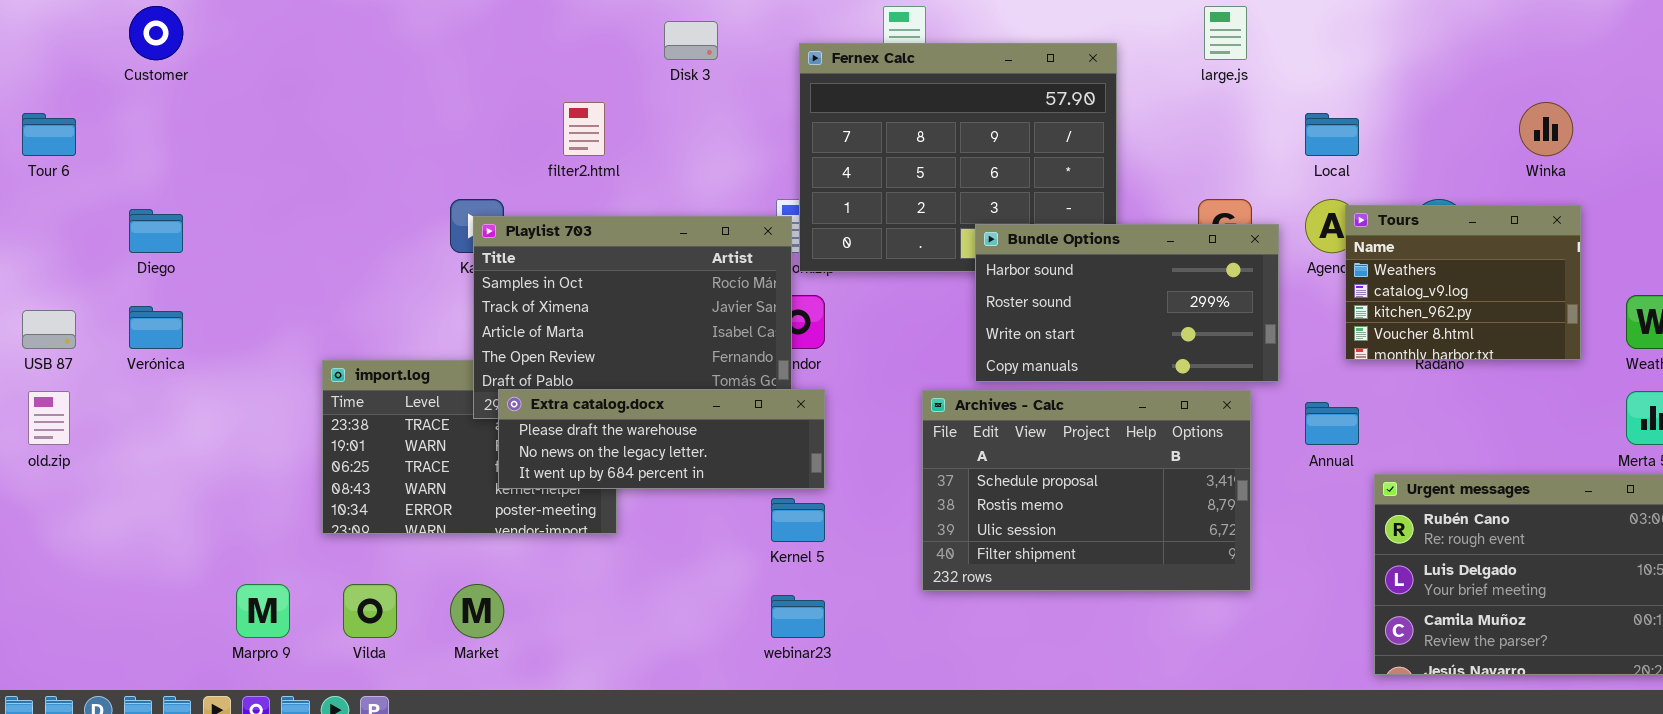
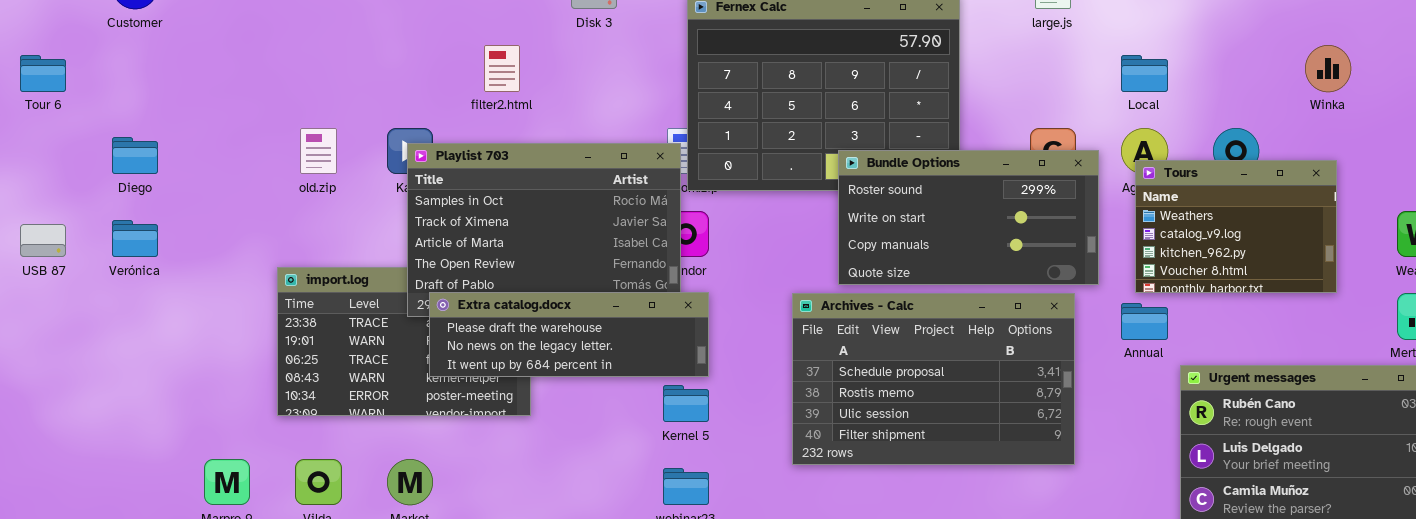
Tours: [1345,205,1581,360] -> [1135,160,1337,293], moved
Bundle Options: [975,224,1279,382] -> [838,150,1099,285], scrolled down 1 row
old.zip: [28,391,70,445] -> [300,128,337,174], moved

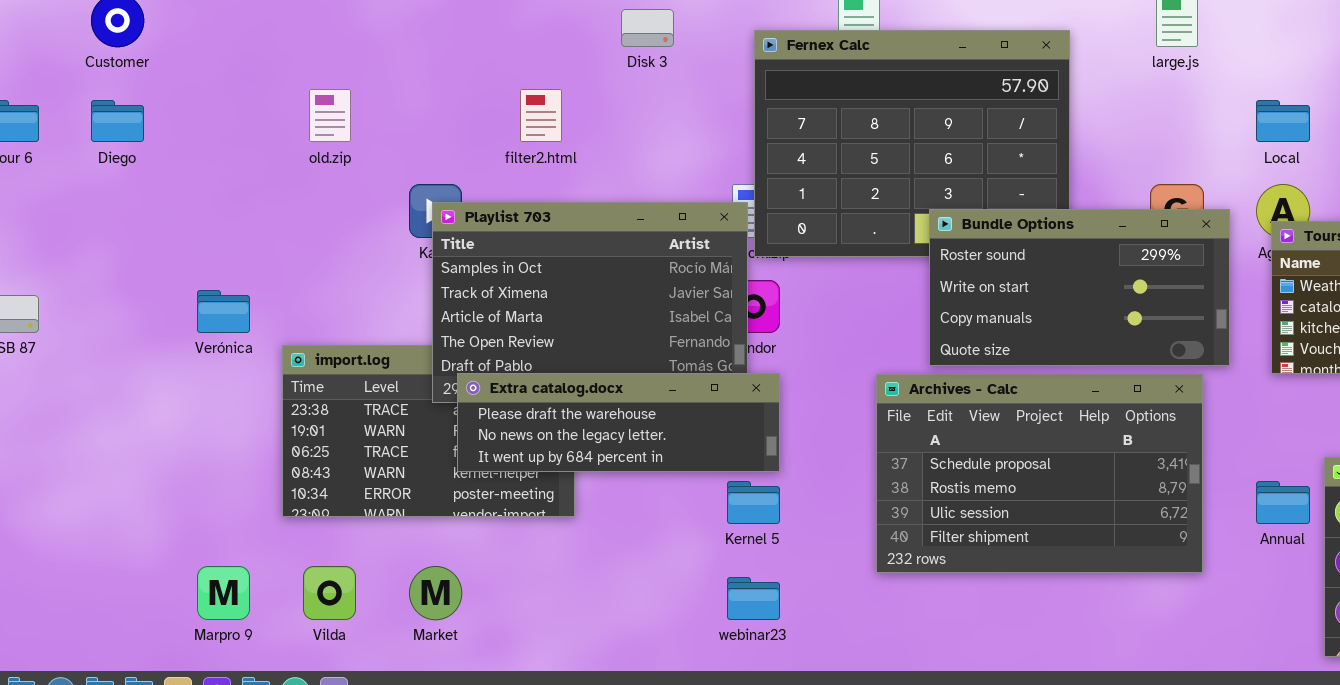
old.zip: [300,128,337,174] -> [309,89,351,142], moved
Diego: [112,137,158,174] -> [91,100,144,142], moved
Verónica: [112,220,158,257] -> [197,290,250,333], moved
Annual: [1121,303,1168,340] -> [1256,481,1310,524], moved

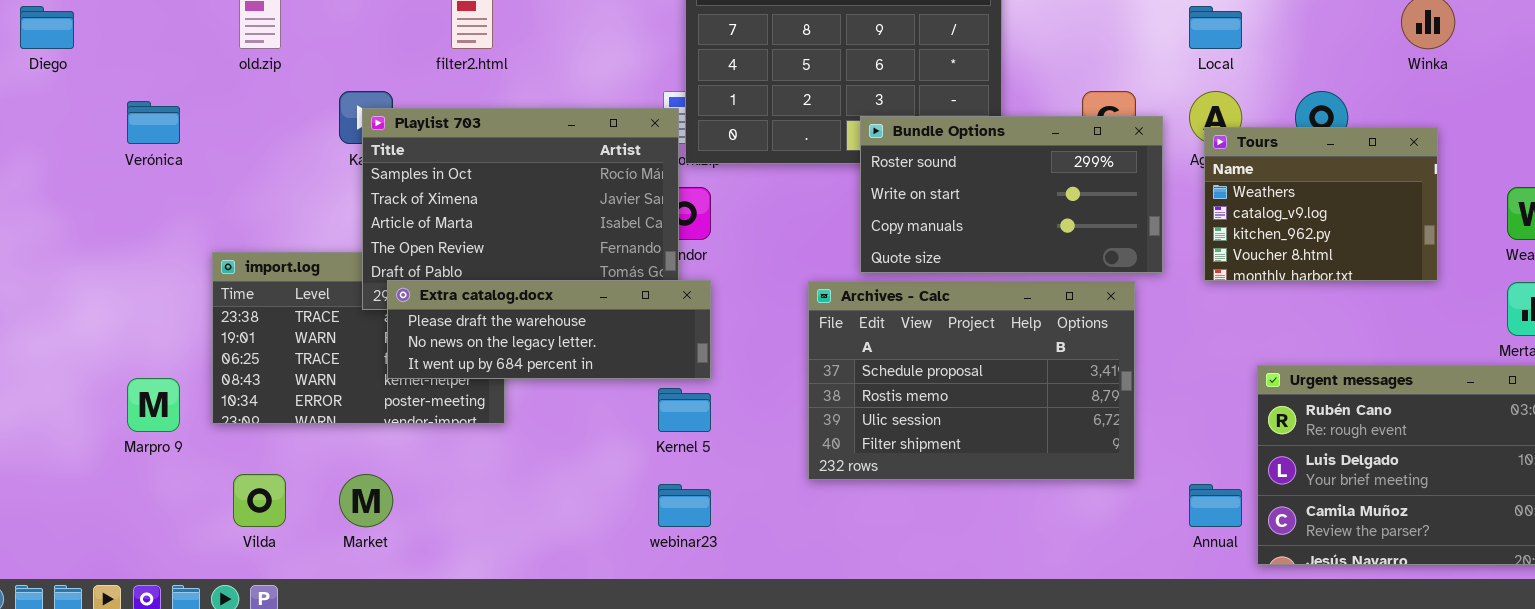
Verónica: [197,290,250,333] -> [127,101,180,144], moved
Annual: [1256,481,1310,524] -> [1189,484,1242,527], moved
Marpro 9: [197,566,250,620] -> [127,378,180,432], moved

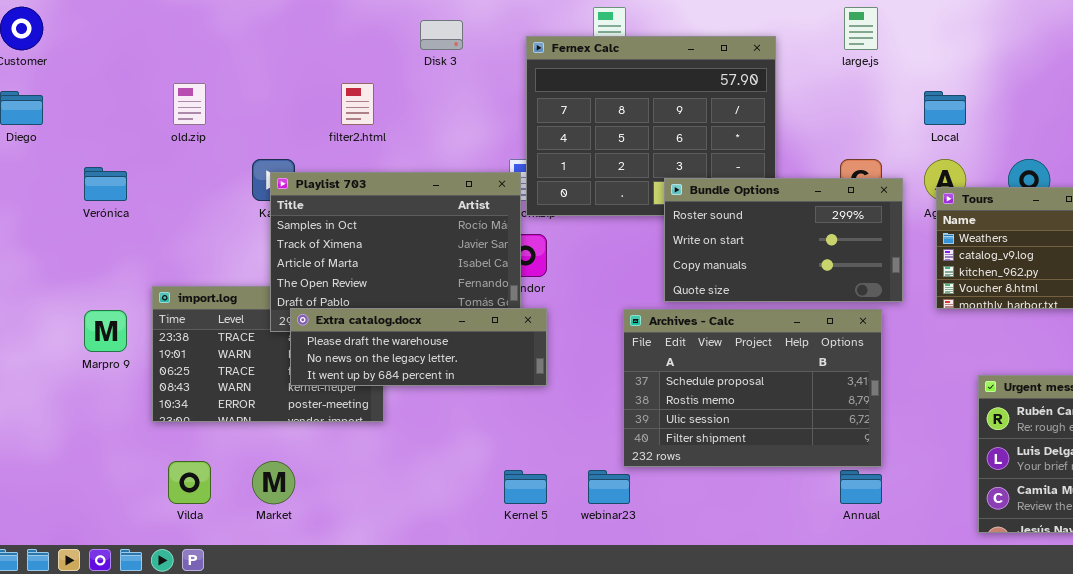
Marpro 9: [127,378,180,432] -> [84,310,127,352], moved
Kernel 5: [658,388,711,432] -> [504,470,547,504], moved
webinar23: [658,484,711,527] -> [588,470,630,504], moved
Annual: [1189,484,1242,527] -> [840,470,882,504], moved

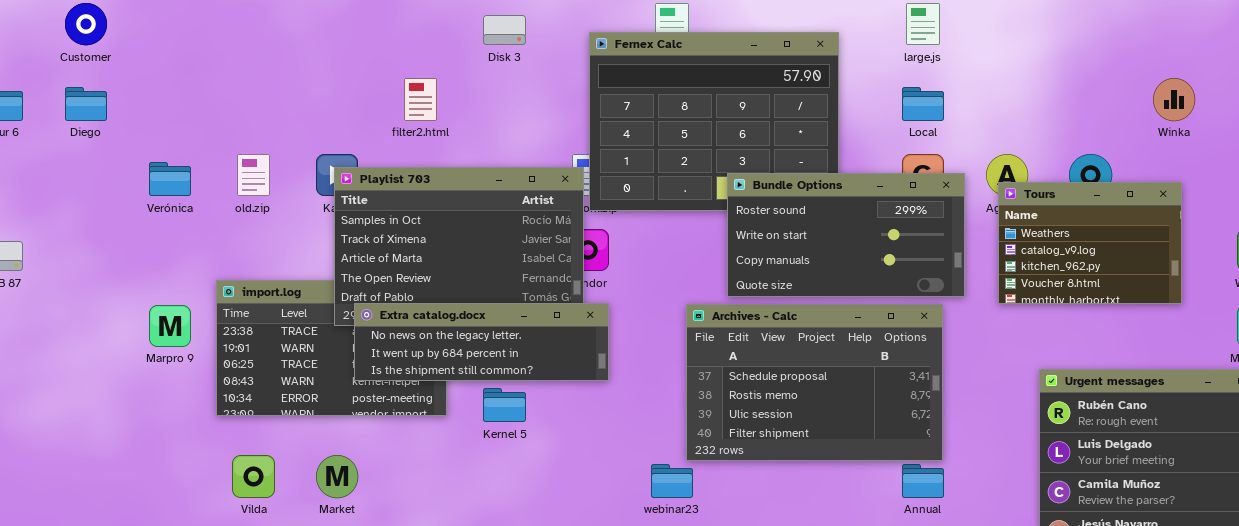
old.zip: [173,83,206,125] -> [237,154,270,196], moved
Local: [924,91,966,125] -> [902,87,944,121], moved
Extra catalog.docx: [290,308,547,386] -> [354,303,609,381], scrolled down 1 row
Kernel 5: [504,470,547,504] -> [483,388,526,422], moved

